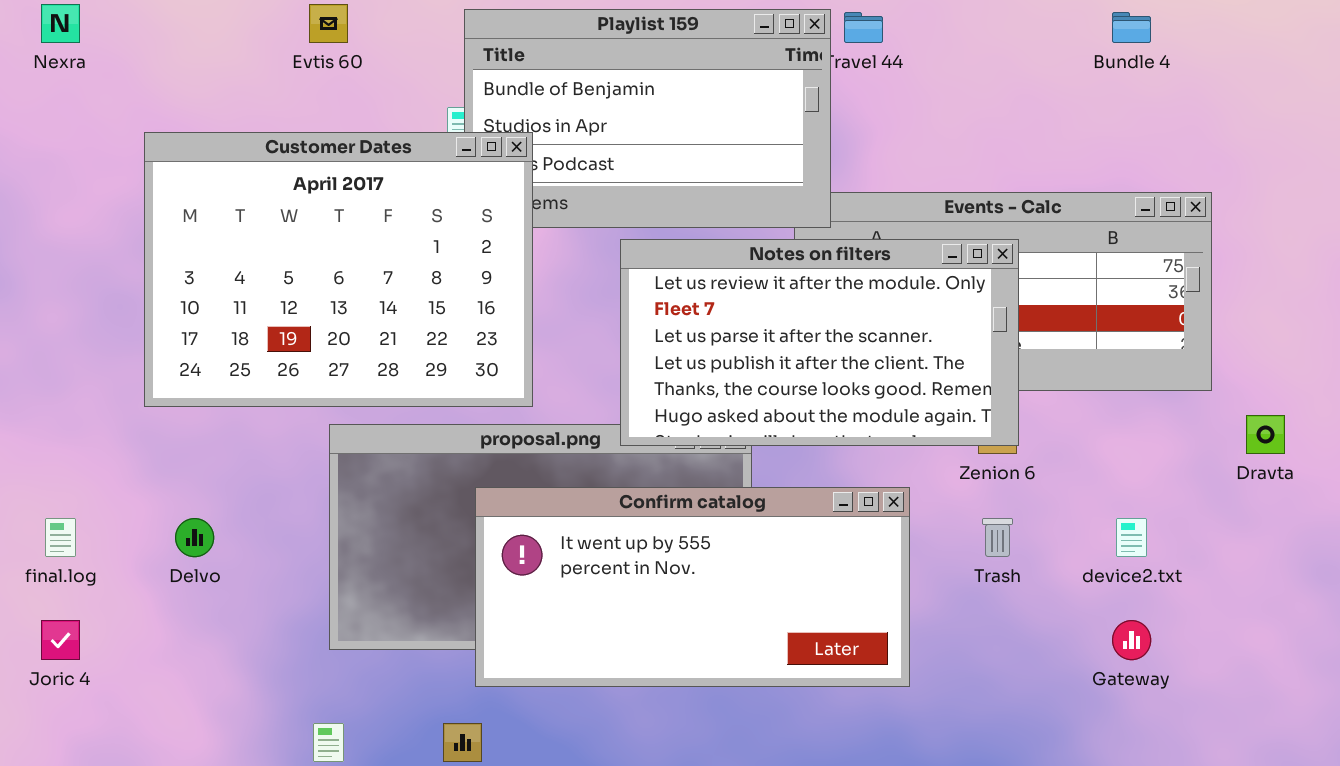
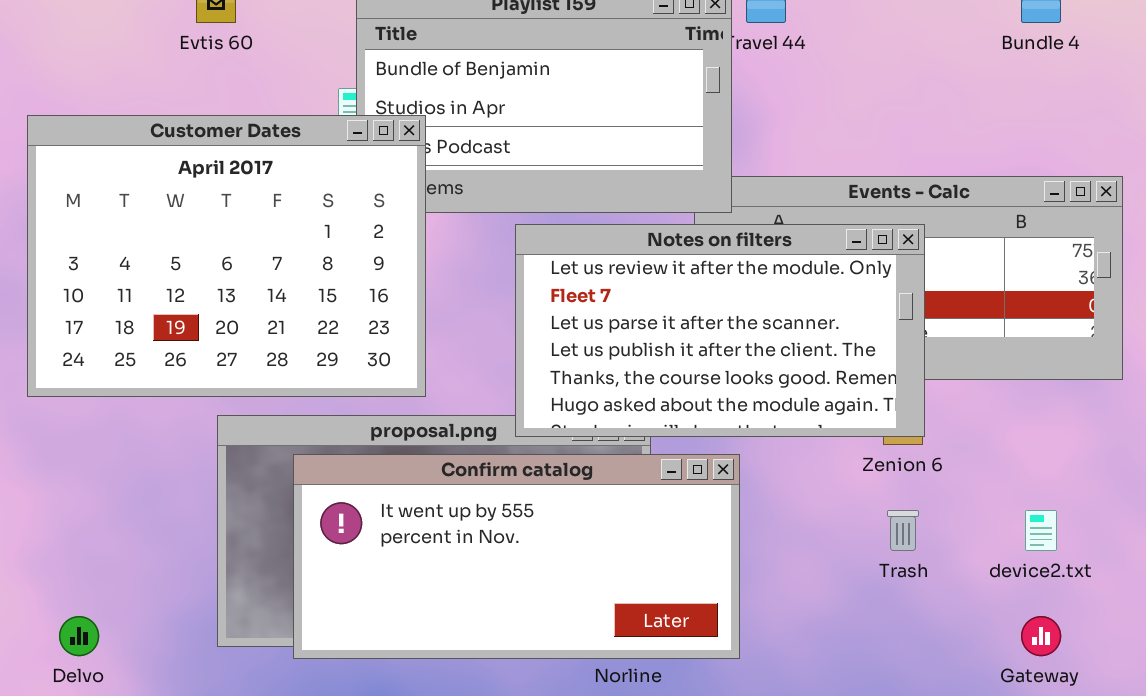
Confirm catalog: [475,487,910,687] -> [293,454,740,659], moved
Delvo: [175,518,214,557] -> [59,616,99,656], moved

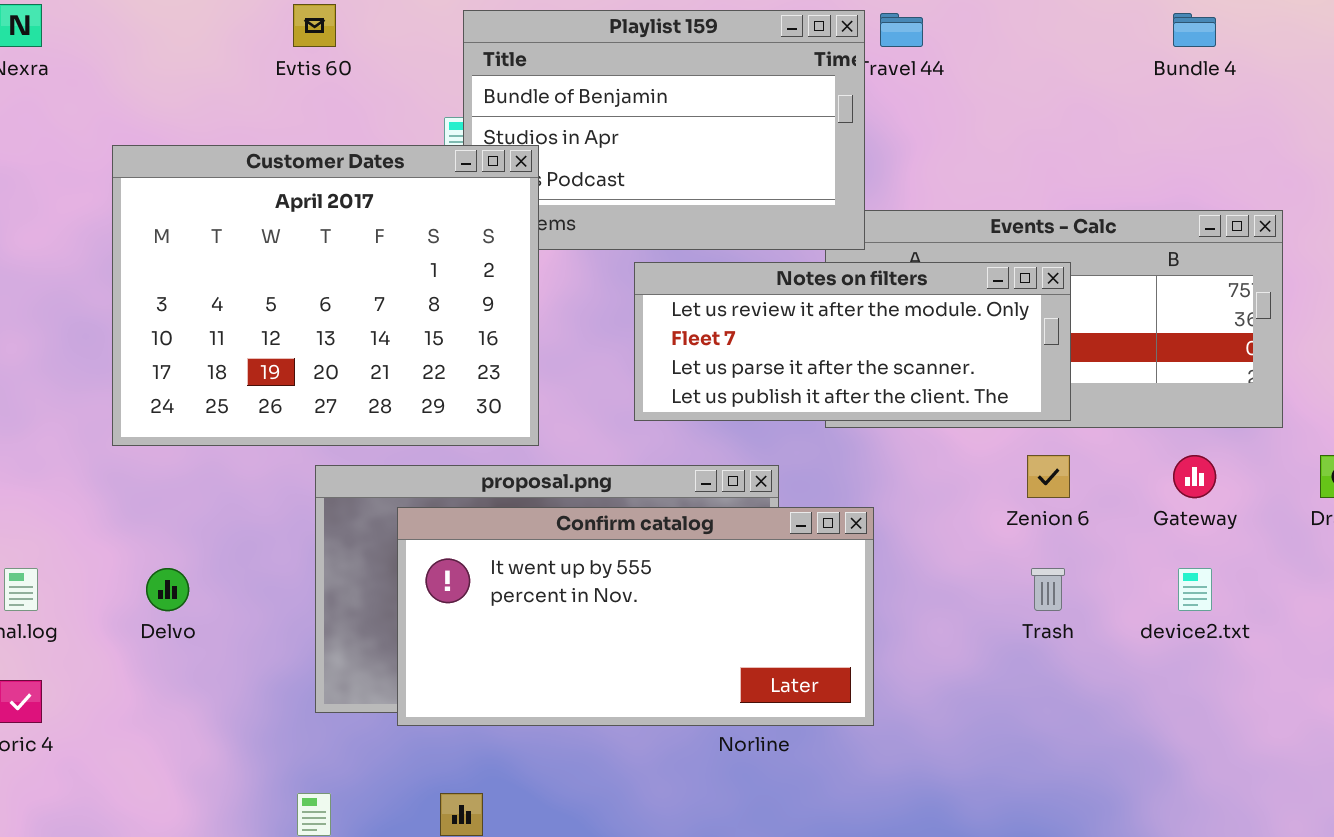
Notes on filters: [515,224,925,437] -> [634,262,1071,421], resized
Delvo: [59,616,99,656] -> [146,568,189,611], moved
Gateway: [1021,616,1061,656] -> [1173,455,1216,498], moved

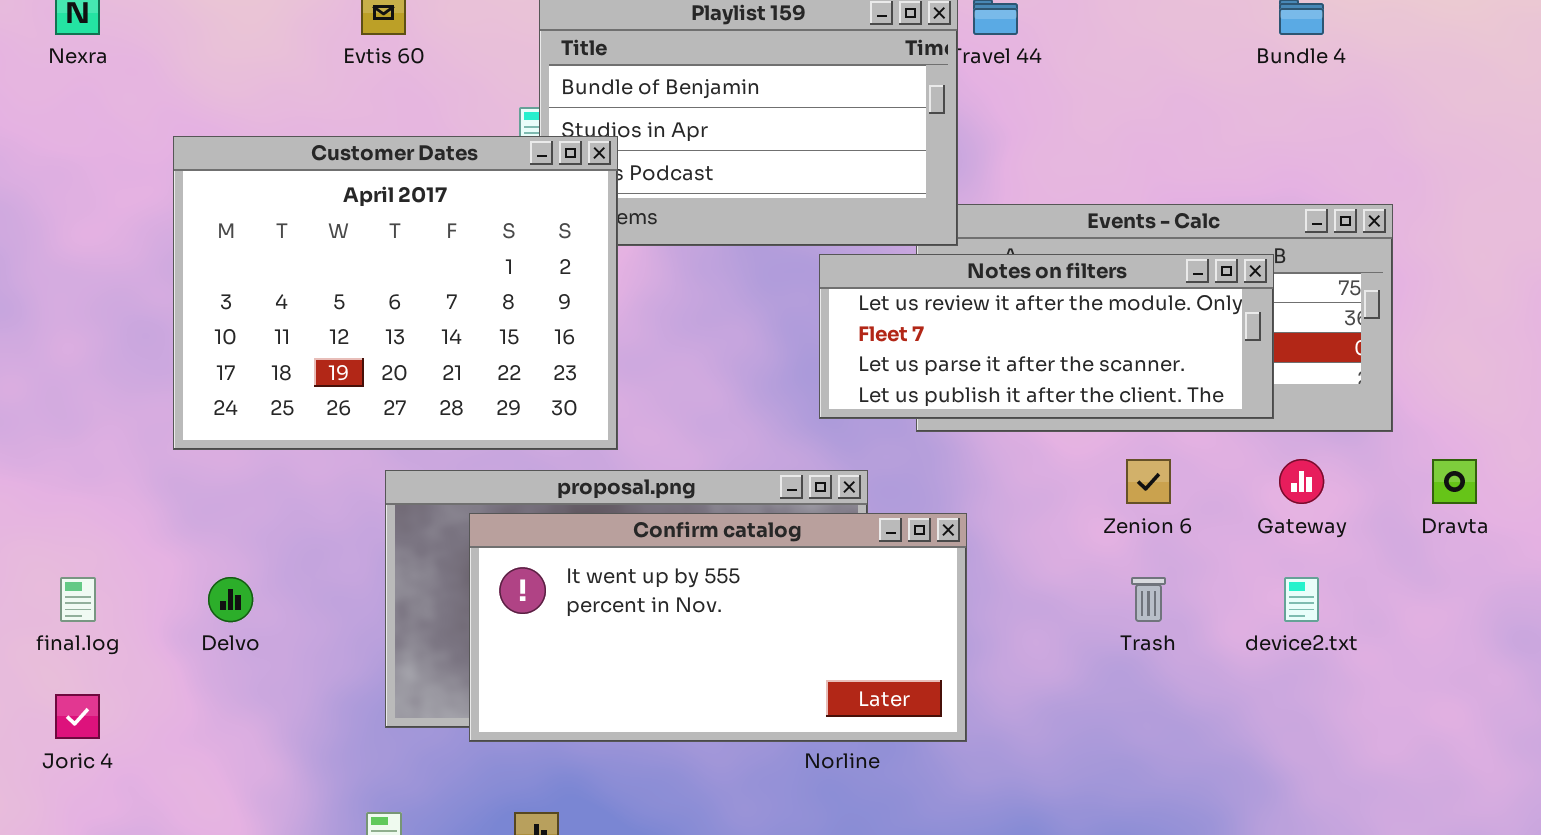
Notes on filters: [634,262,1071,421] -> [819,254,1274,419], moved

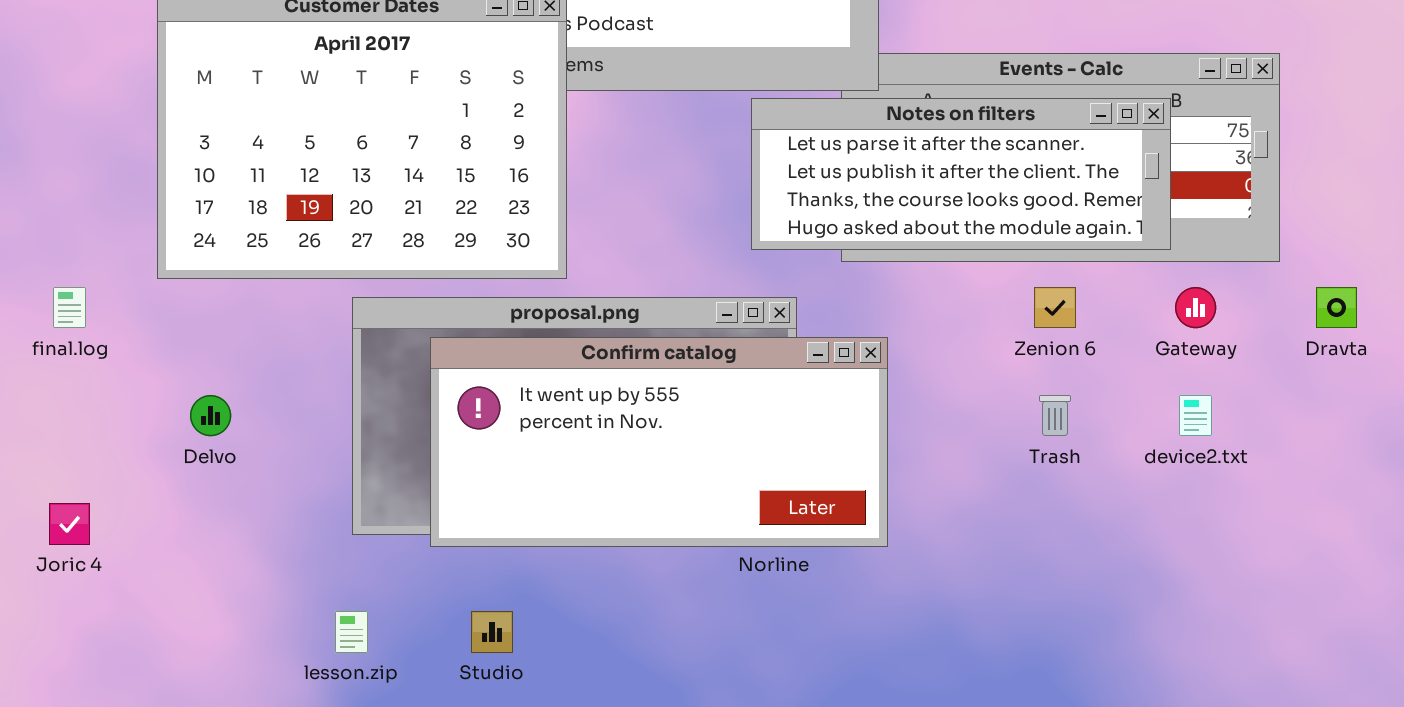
Notes on filters: [819,254,1274,419] -> [751,98,1171,250], scrolled down 2 rows
final.log: [60,577,96,622] -> [53,287,86,328], moved

